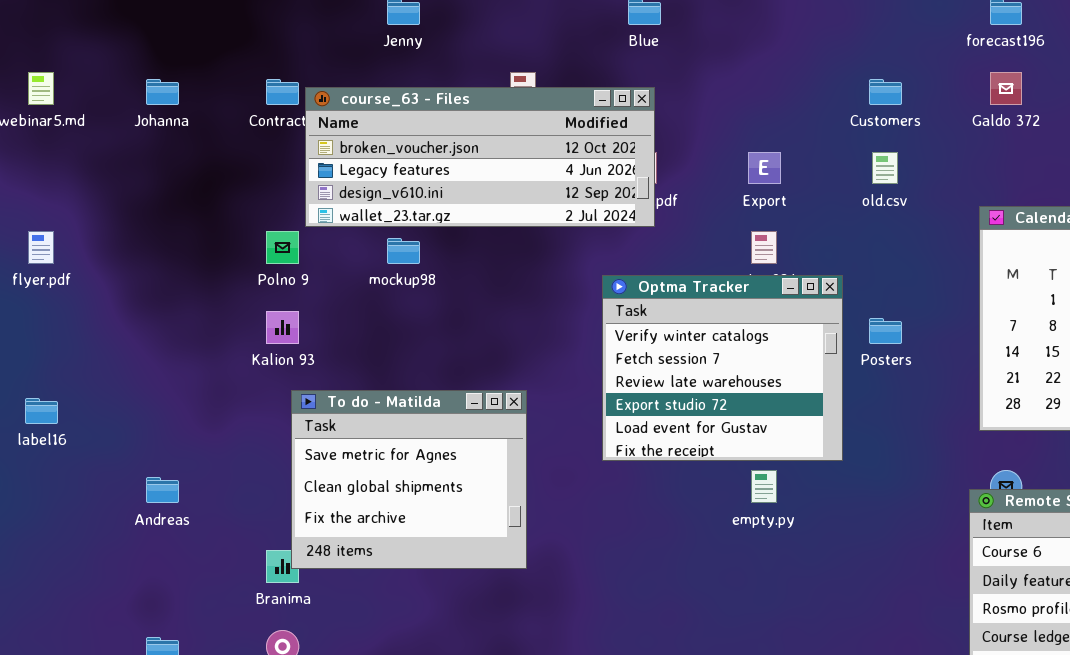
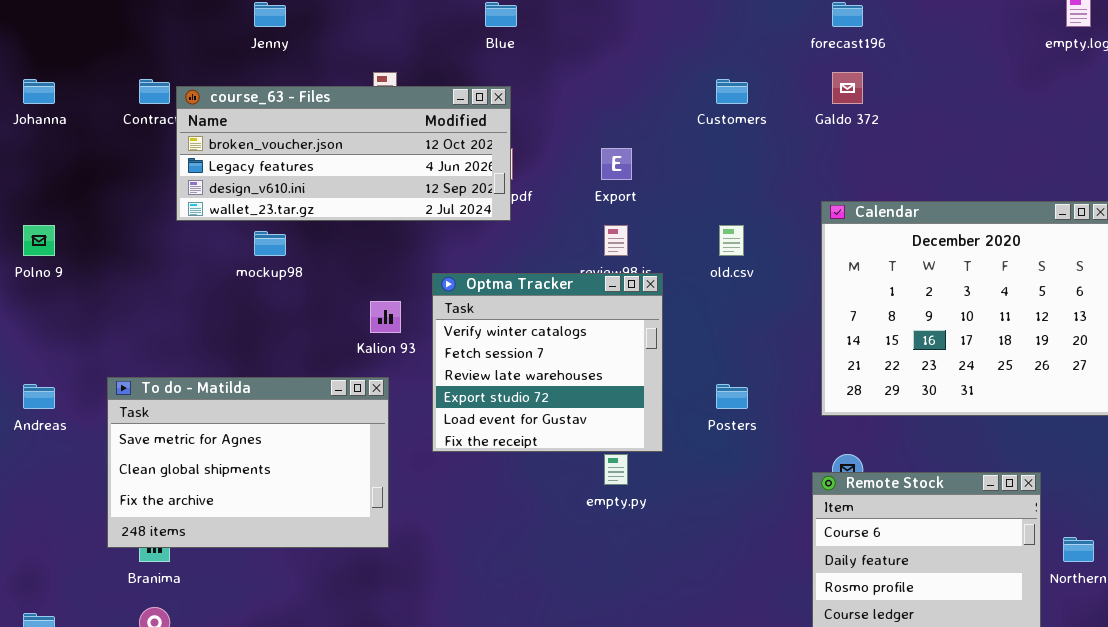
old.csv: [872,152,898,184] -> [719,225,744,256], moved
Polno 9: [266,231,299,264] -> [23,225,55,256], moved
Optma Tracker: [602,275,843,461] -> [432,273,663,452], moved
Kalion 93: [266,311,299,344] -> [370,301,401,333], moved
Posters: [869,318,902,344] -> [716,384,748,409], moved
To do - Matilda: [291,390,527,569] -> [107,377,389,548], resized
Andreas: [146,477,179,503] -> [23,384,55,409], moved

